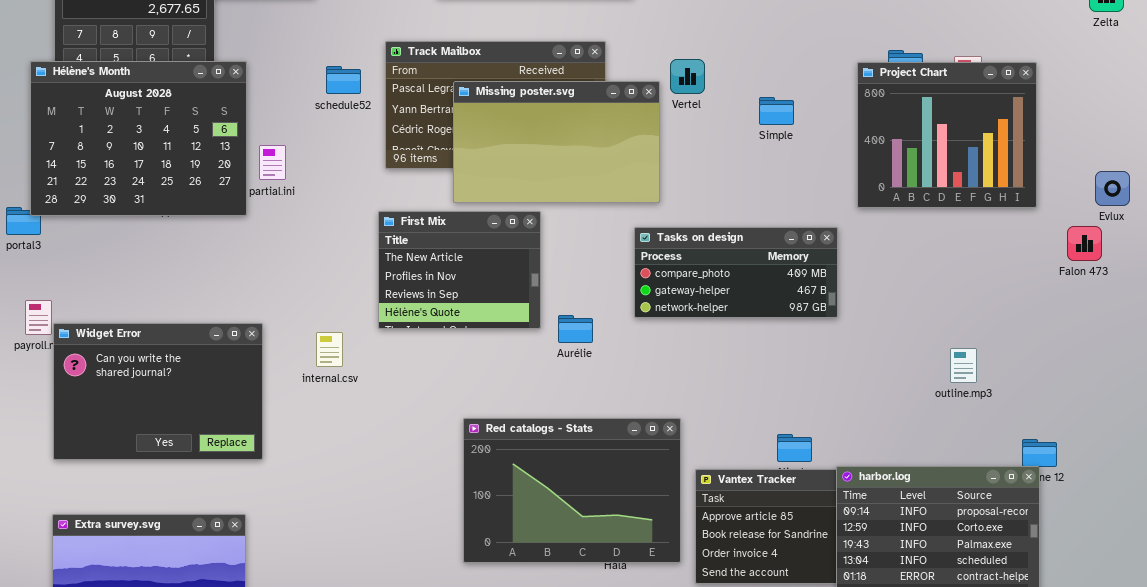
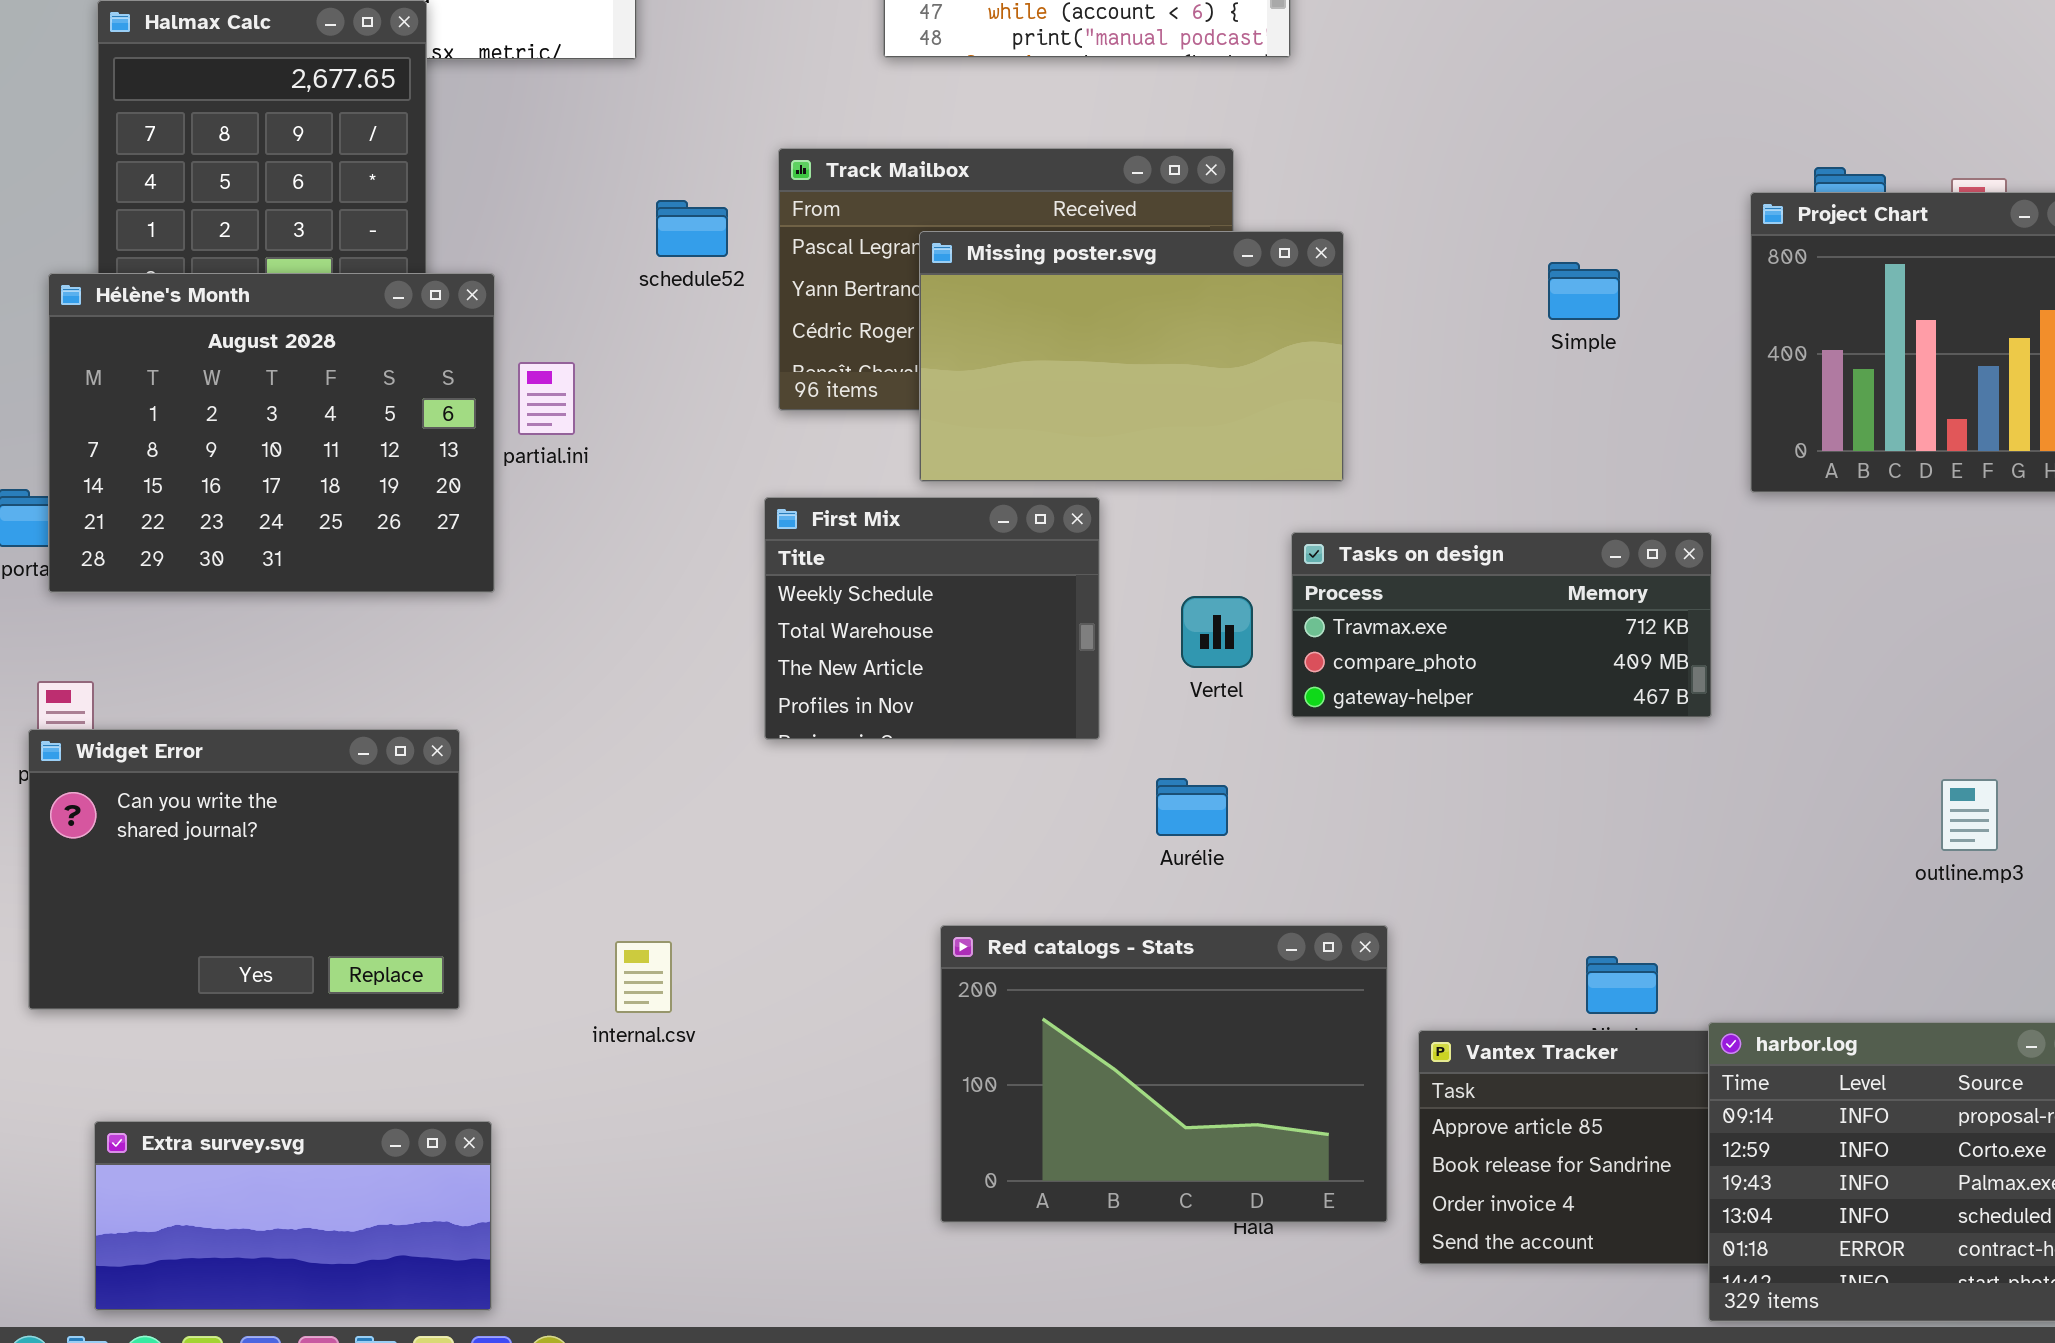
Vertel: [670,59,705,94] -> [1181,596,1253,668], moved
Hélène's Month: [30,61,247,216] -> [48,273,495,593], moved
First Mix: [378,211,541,329] -> [764,497,1100,740], scrolled up 2 rows
Tasks on design: [634,227,838,318] -> [1291,532,1712,718], scrolled up 1 row
Aurélie: [558,315,593,343] -> [1156,778,1228,836], moved
Widget Error: [53,323,263,460] -> [28,729,460,1010], moved
internal.csv: [316,332,343,367] -> [615,941,672,1013], moved

